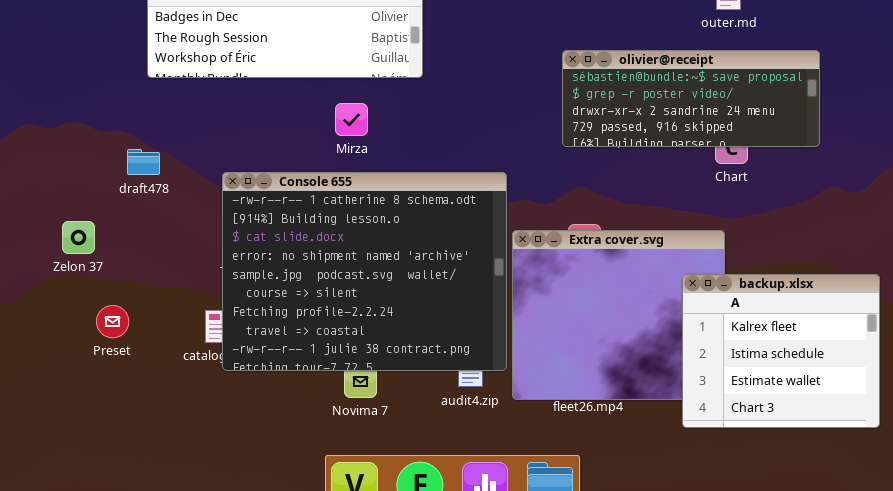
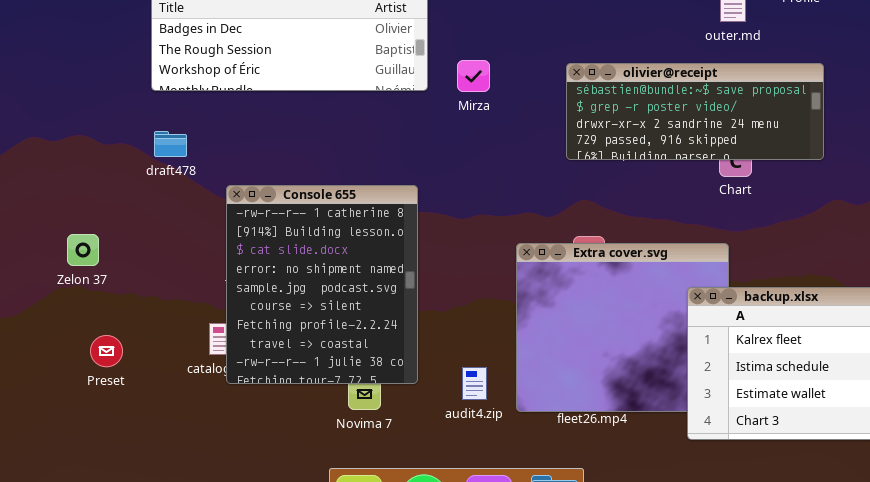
Mirza: [335,103,368,136] -> [457,60,490,92], moved
draft478: [127,149,160,175] -> [154,131,187,157], moved
Console 655: [222,172,507,371] -> [226,185,418,384], resized
Preset: [96,305,129,338] -> [90,335,123,367], moved

